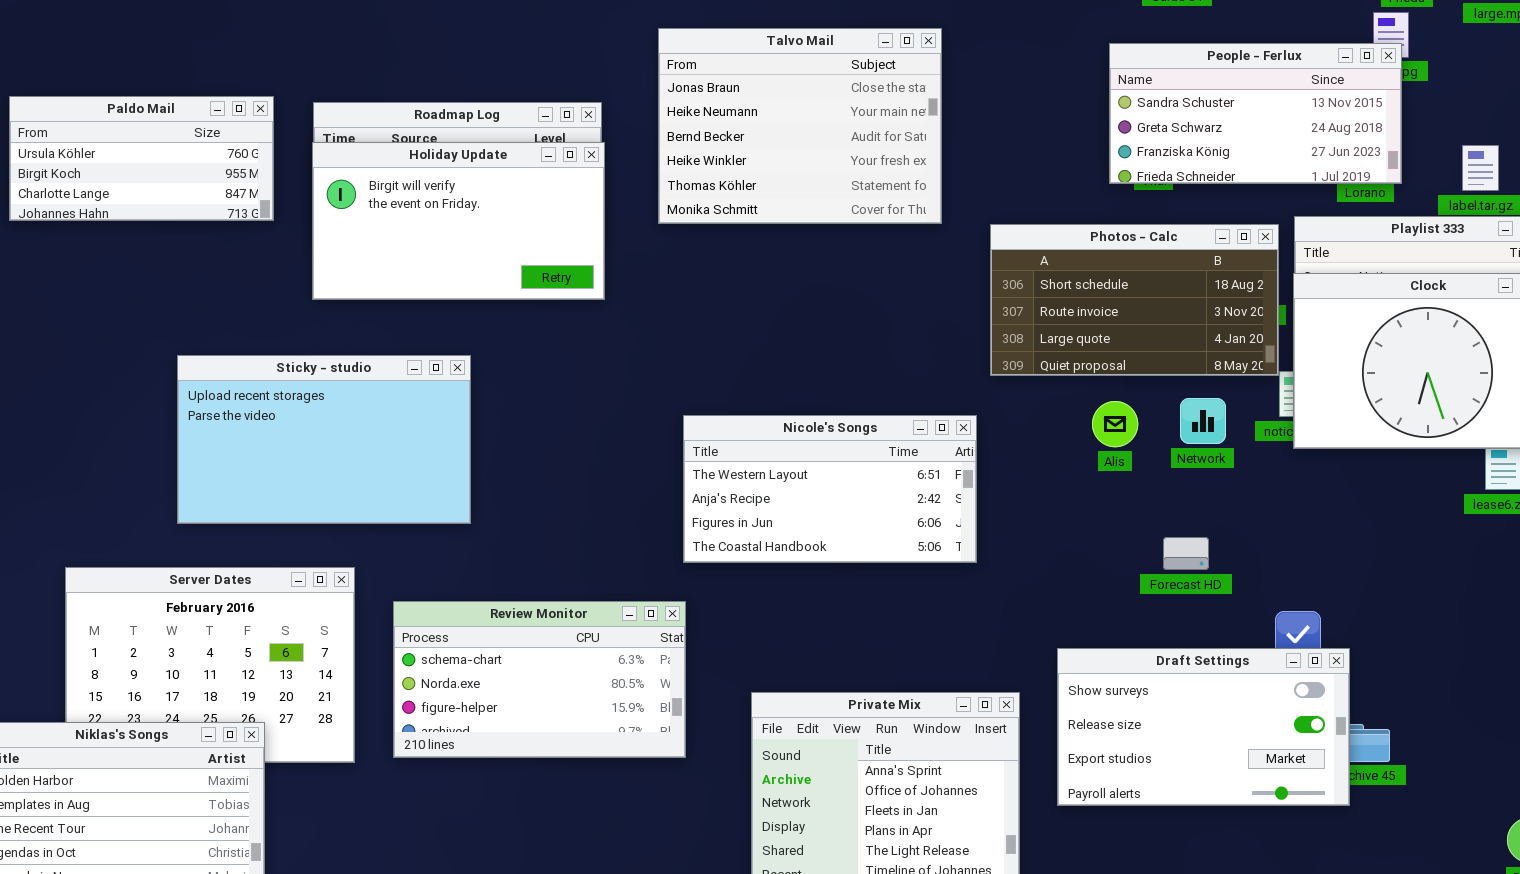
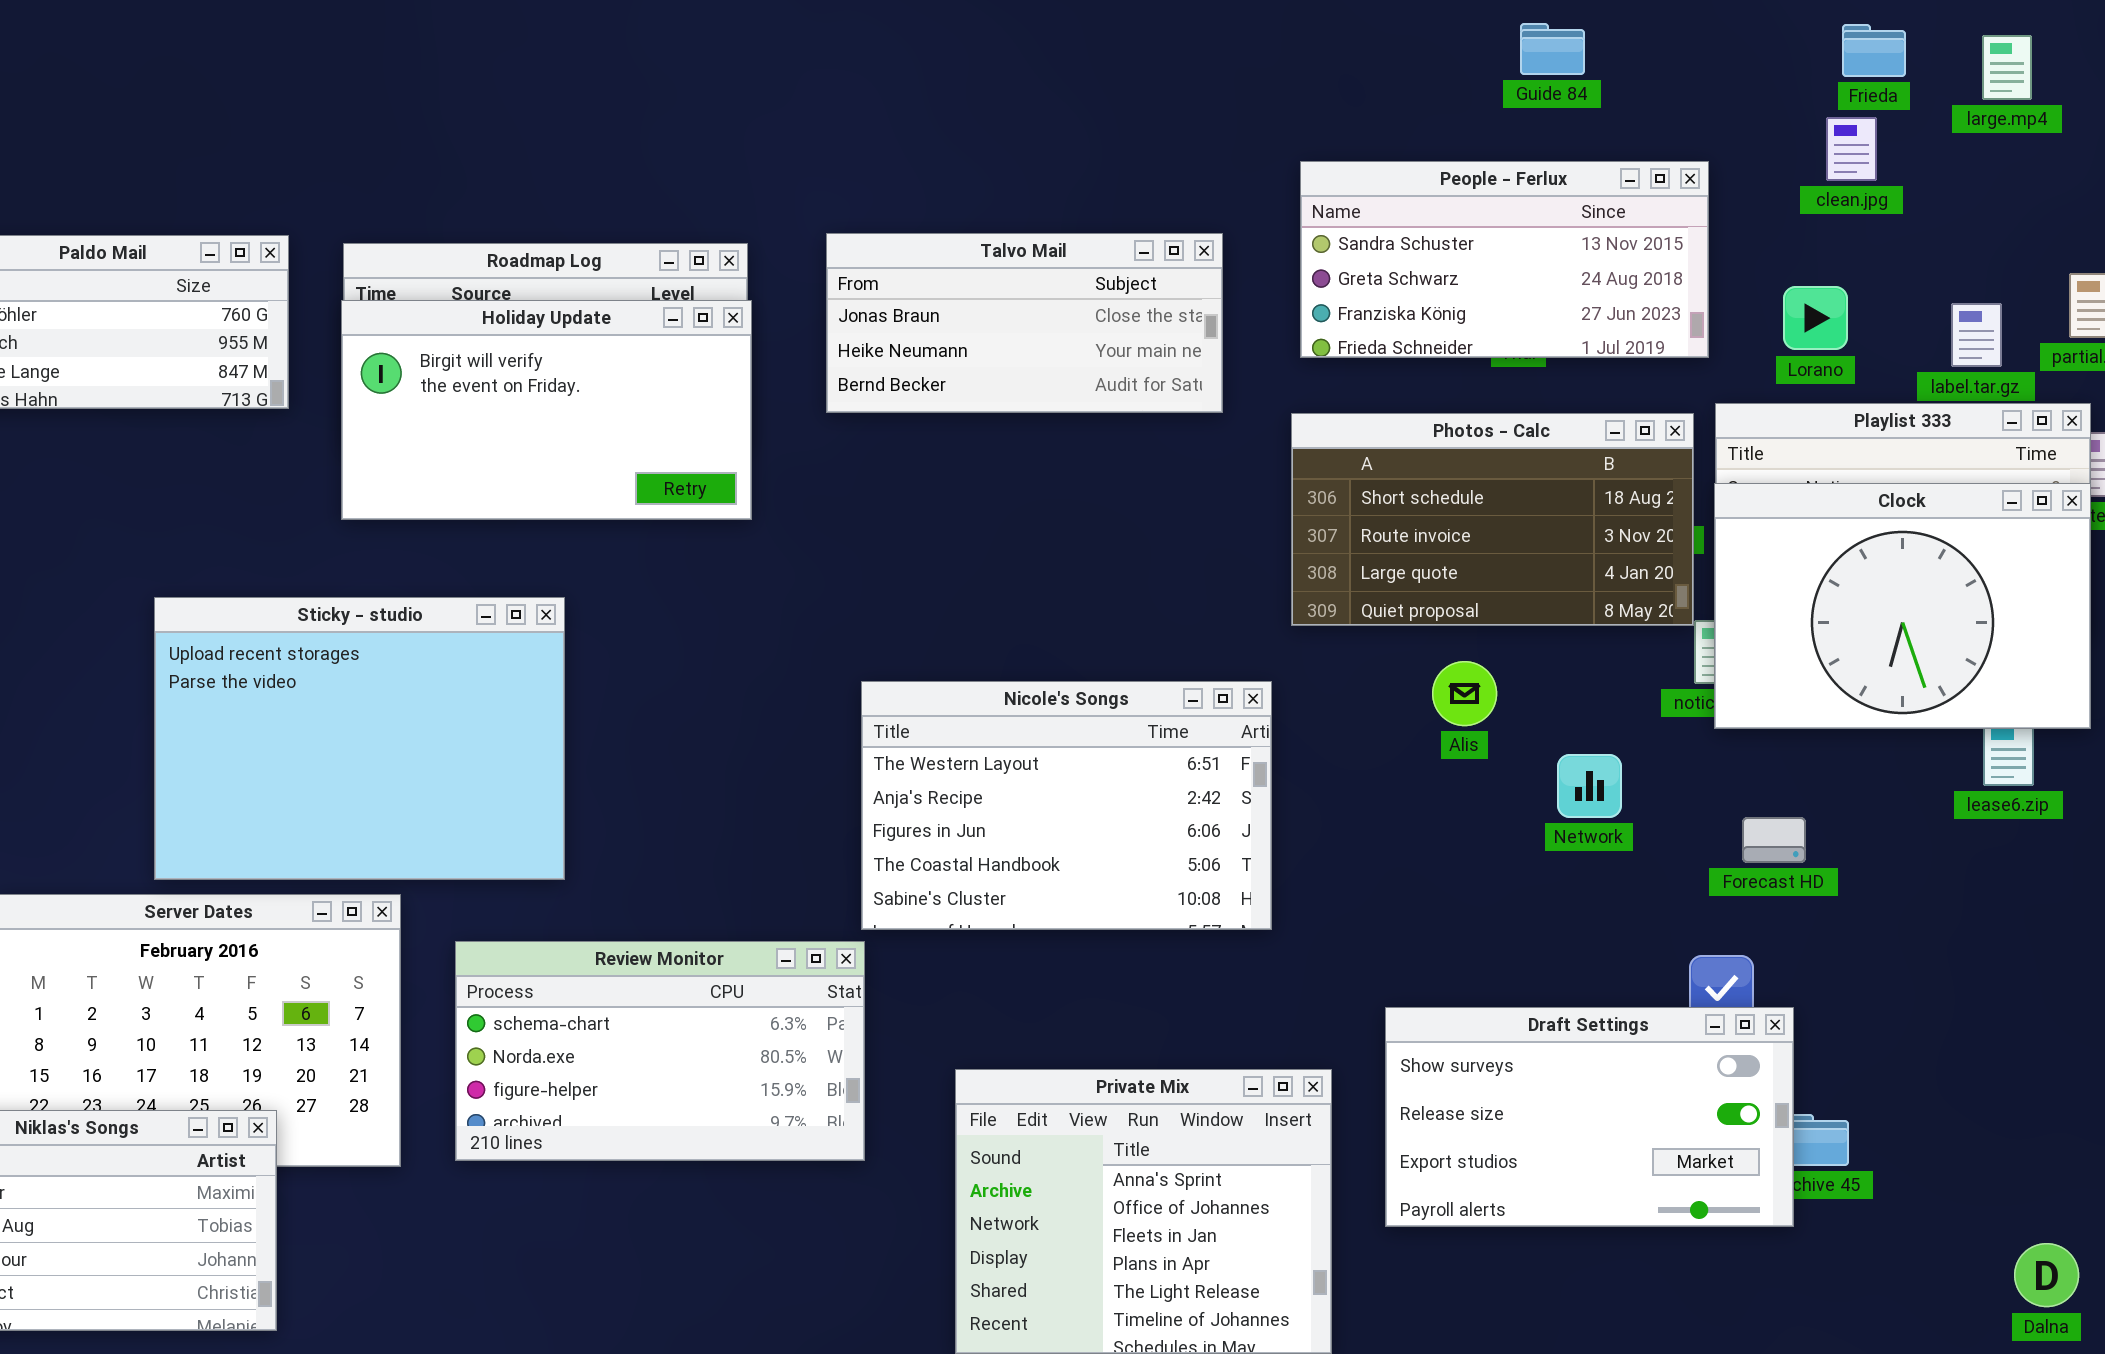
Talvo Mail: [658,28,942,224] -> [826,233,1223,413], resized
People - Ferlux: [1109,43,1402,184] -> [1300,161,1709,358], moved
Sticky - studio: [177,355,471,524] -> [154,597,565,880], resized
Network: [1180,398,1226,444] -> [1557,754,1622,818], moved
Nicole's Songs: [683,415,977,563] -> [861,681,1272,930], resized
Forecast HD: [1163,537,1209,570] -> [1742,817,1806,863], moved

